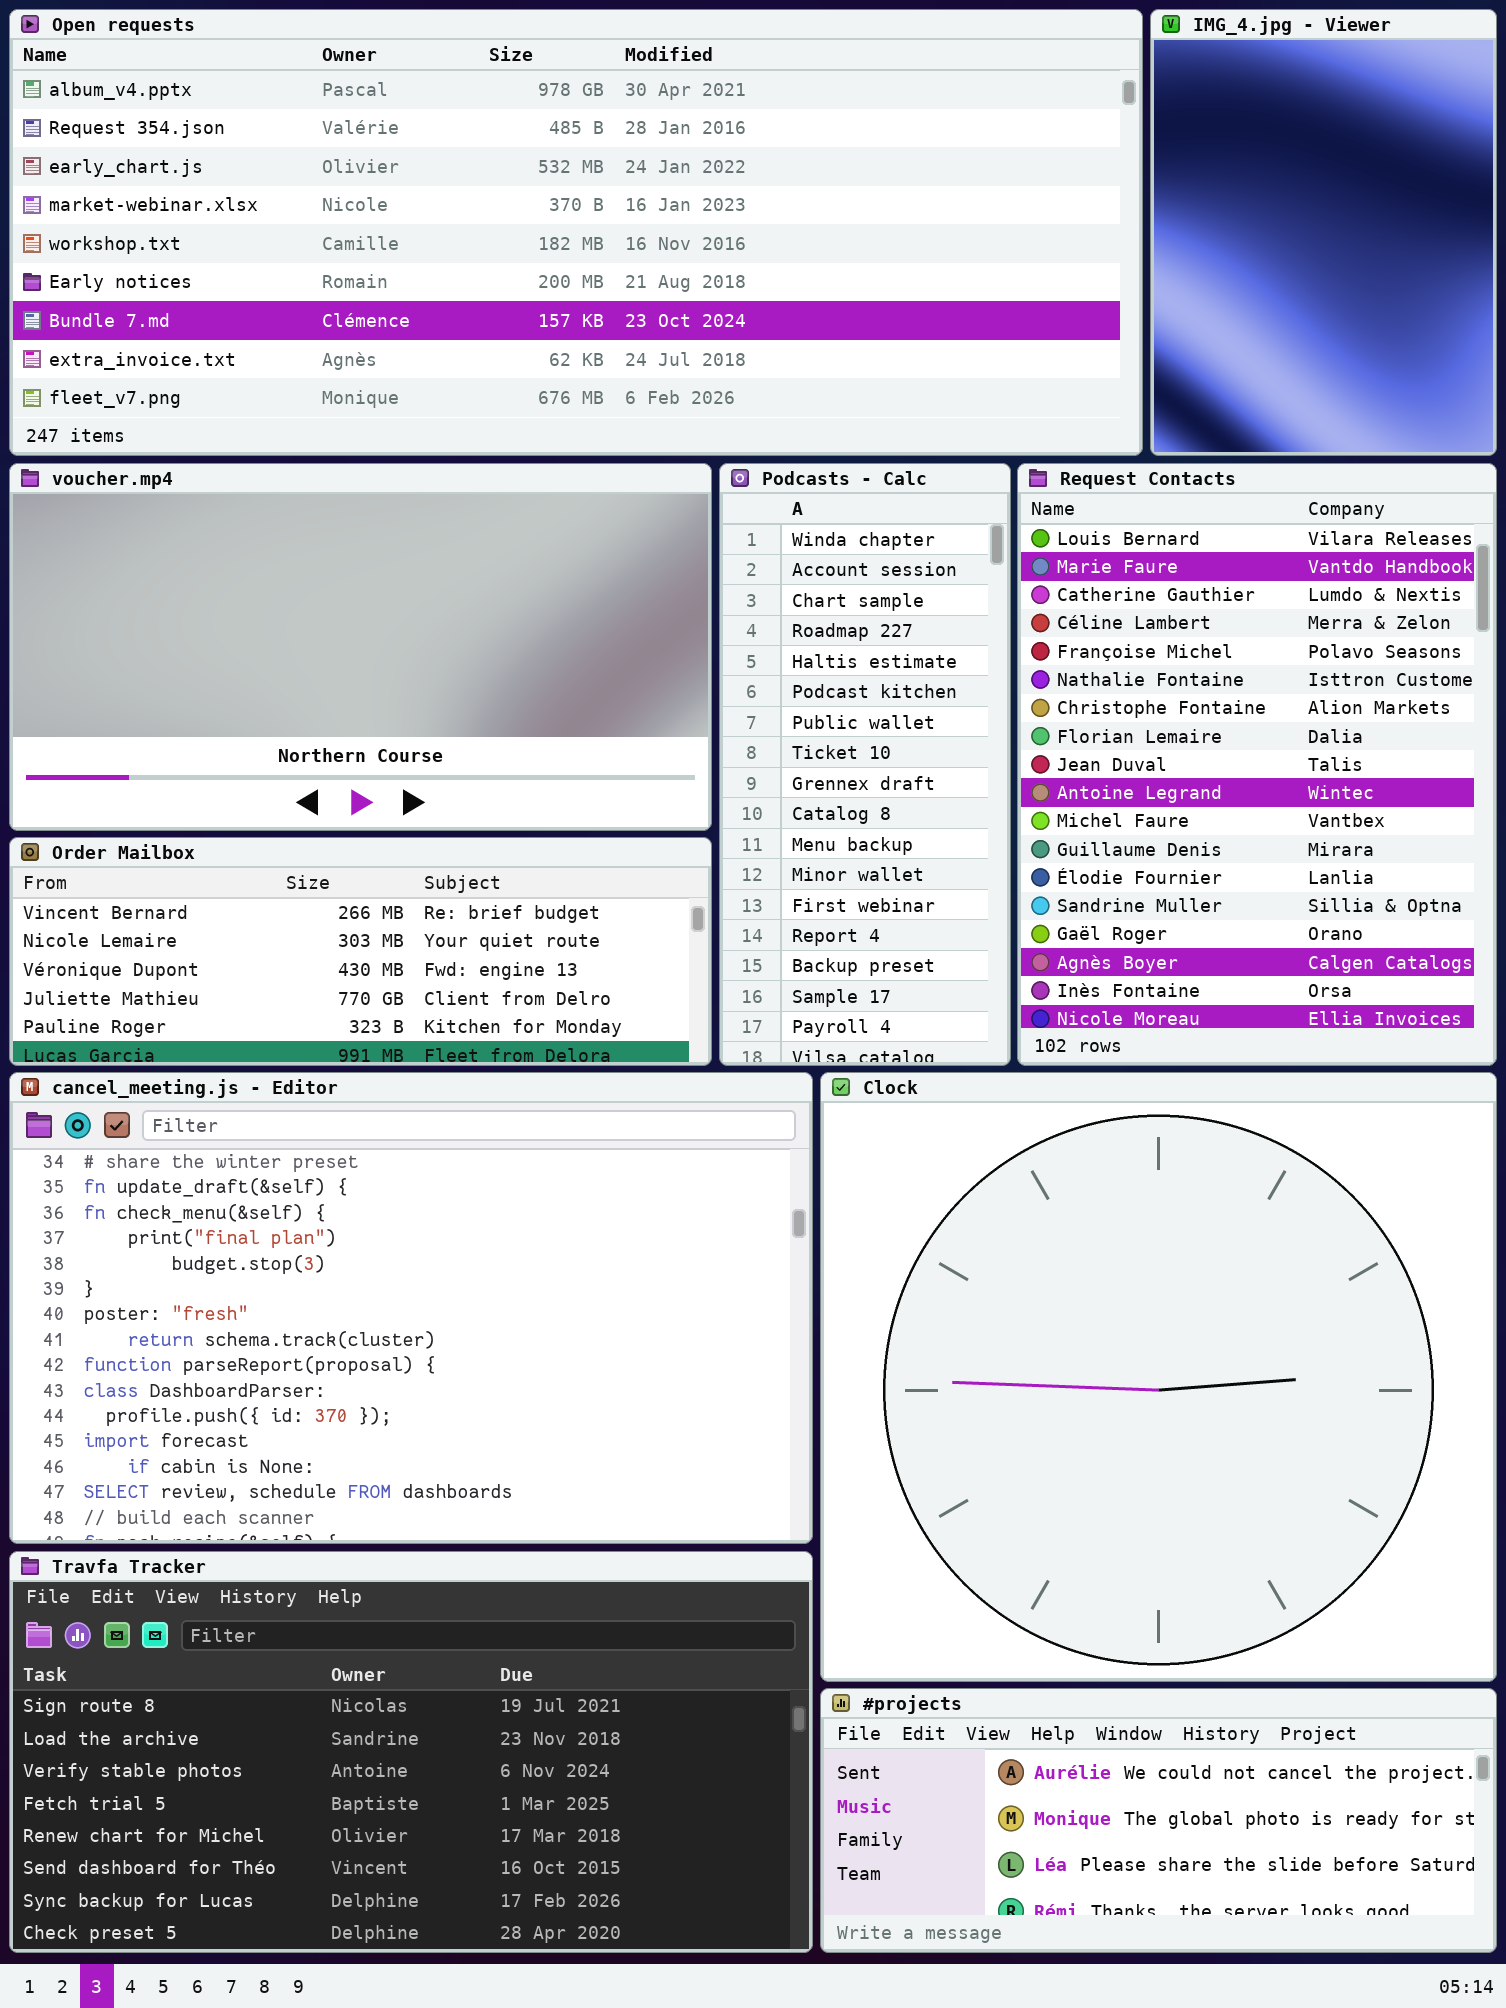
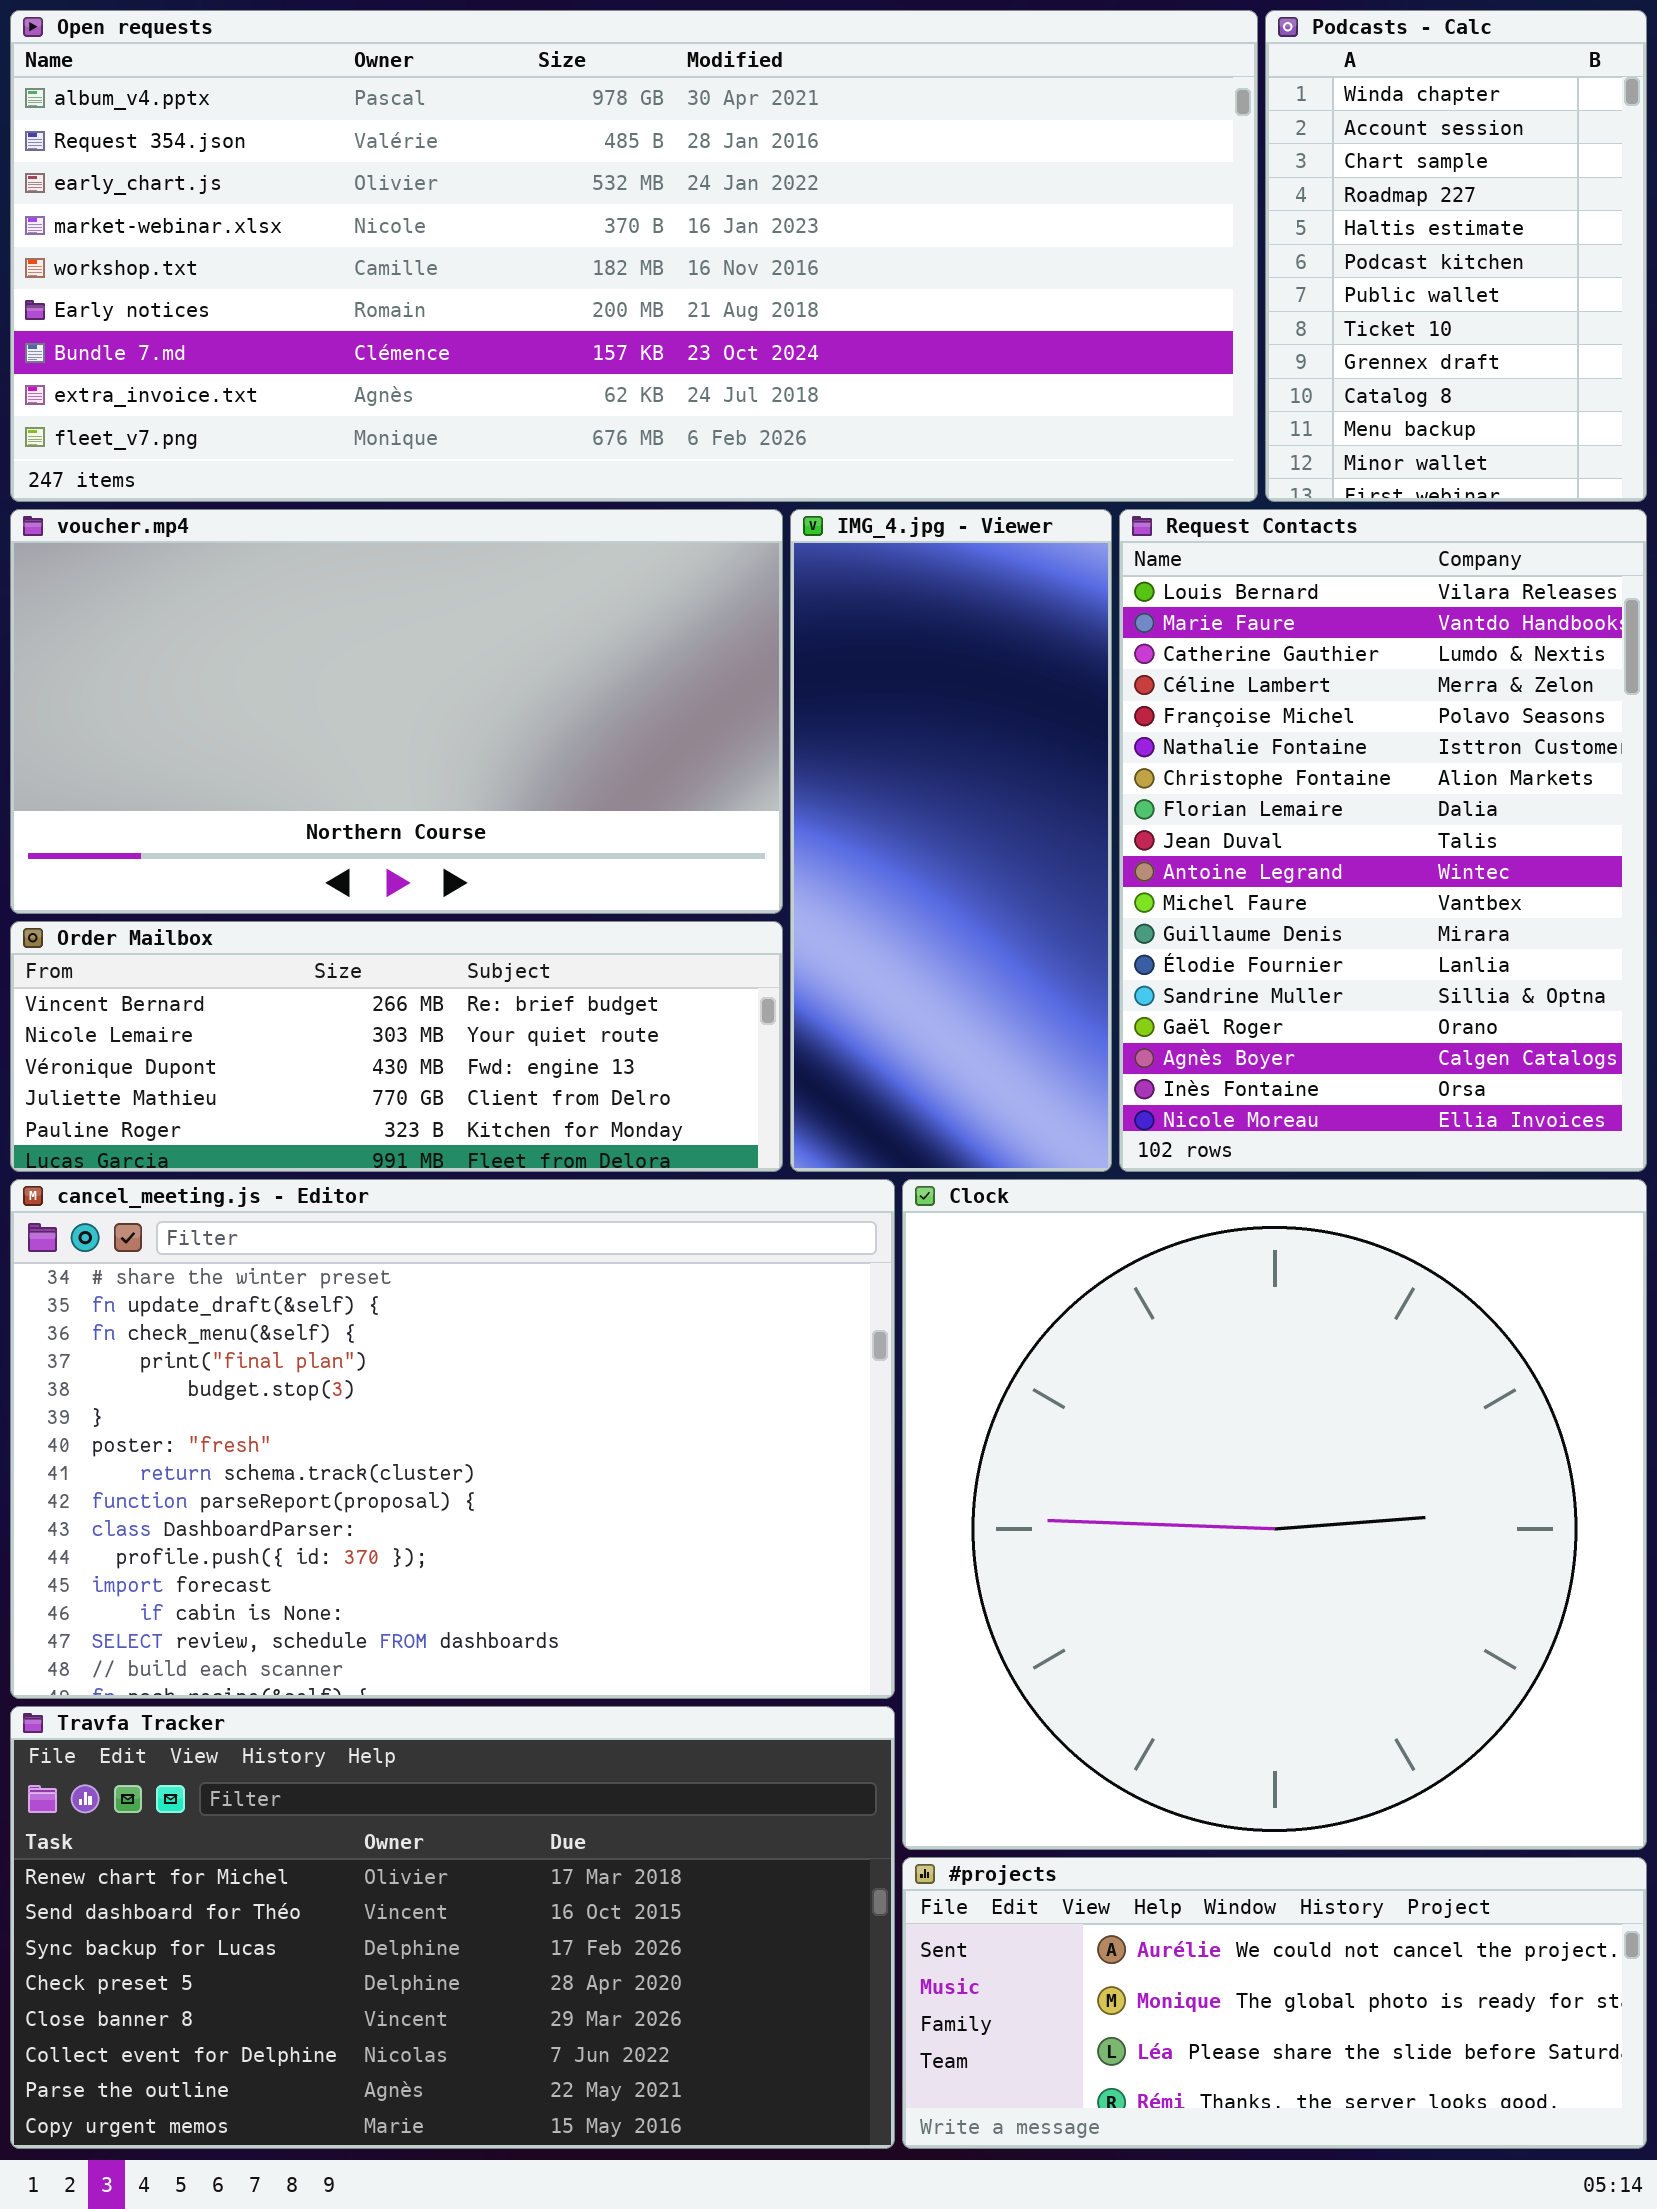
IMG_4.jpg - Viewer: [1150,9,1497,456] -> [790,509,1112,1172], moved, resized
Podcasts - Calc: [719,463,1011,1066] -> [1265,10,1647,502], moved, resized
Travfa Tracker: [9,1551,813,1953] -> [10,1706,895,2149], scrolled down 4 rows

